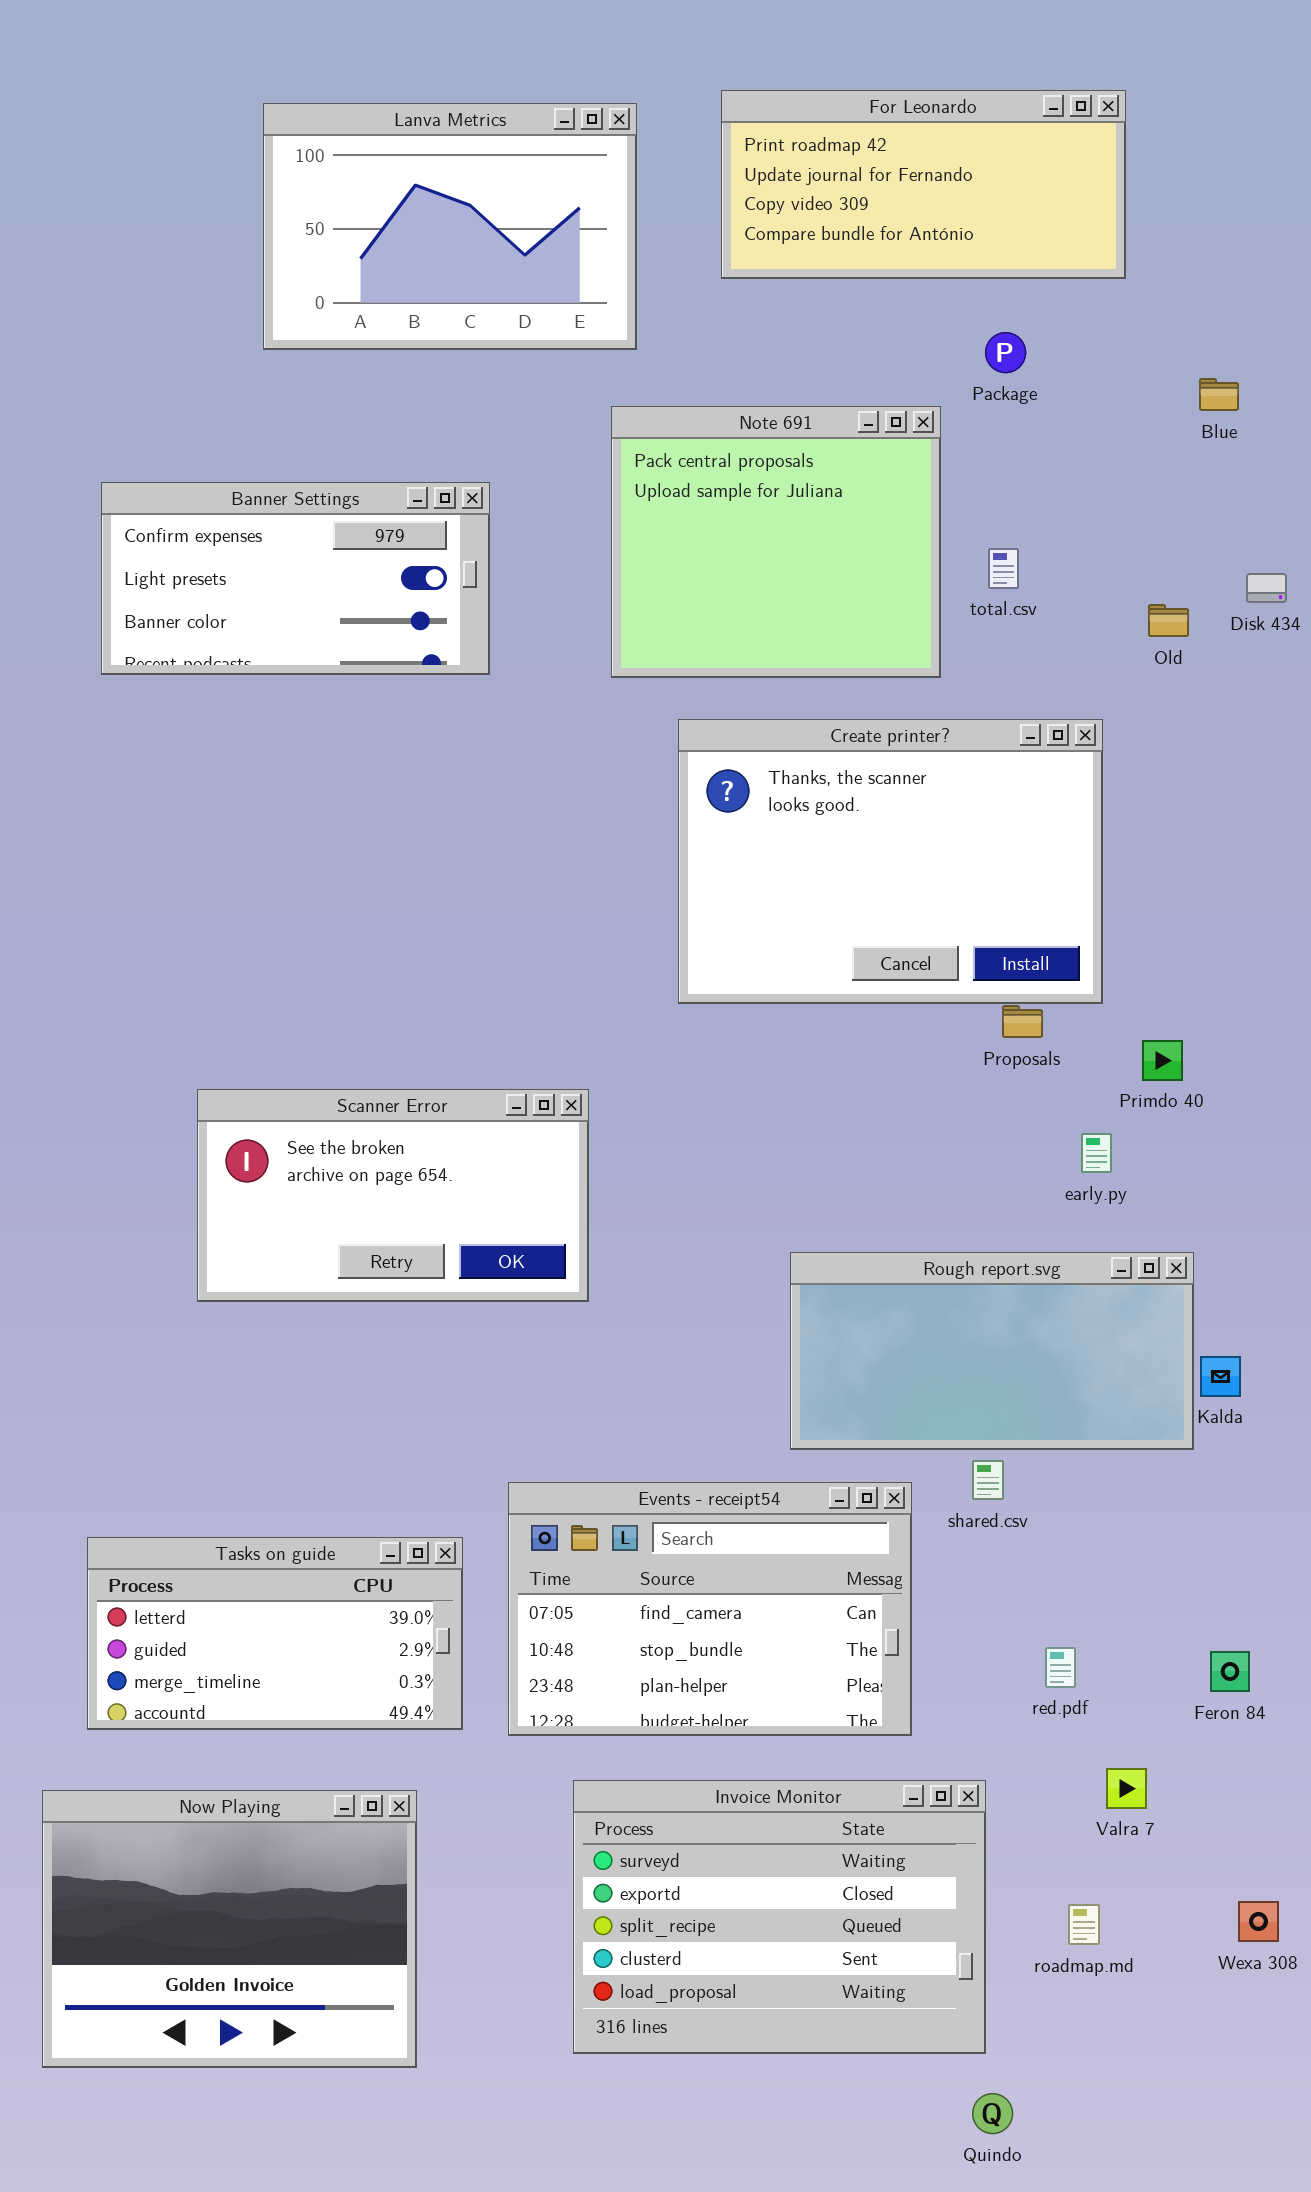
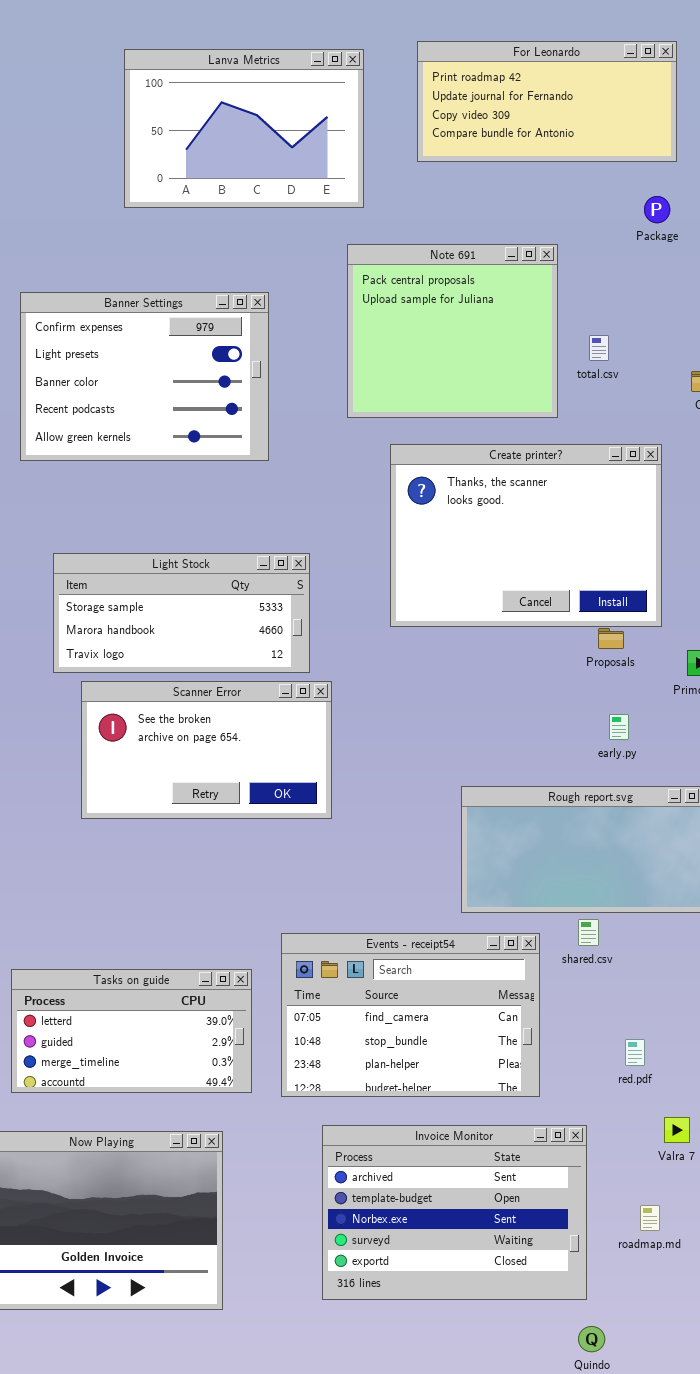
Package: [985,332,1026,373] -> [644,196,670,223], moved
Banner Settings: [101,482,490,675] -> [20,292,269,461], resized
Light Stock: none -> [53,553,310,673], opened
early.py: [1081,1133,1112,1173] -> [609,714,629,740], moved
Invoice Monitor: [573,1780,986,2054] -> [322,1125,587,1300], scrolled up 3 rows

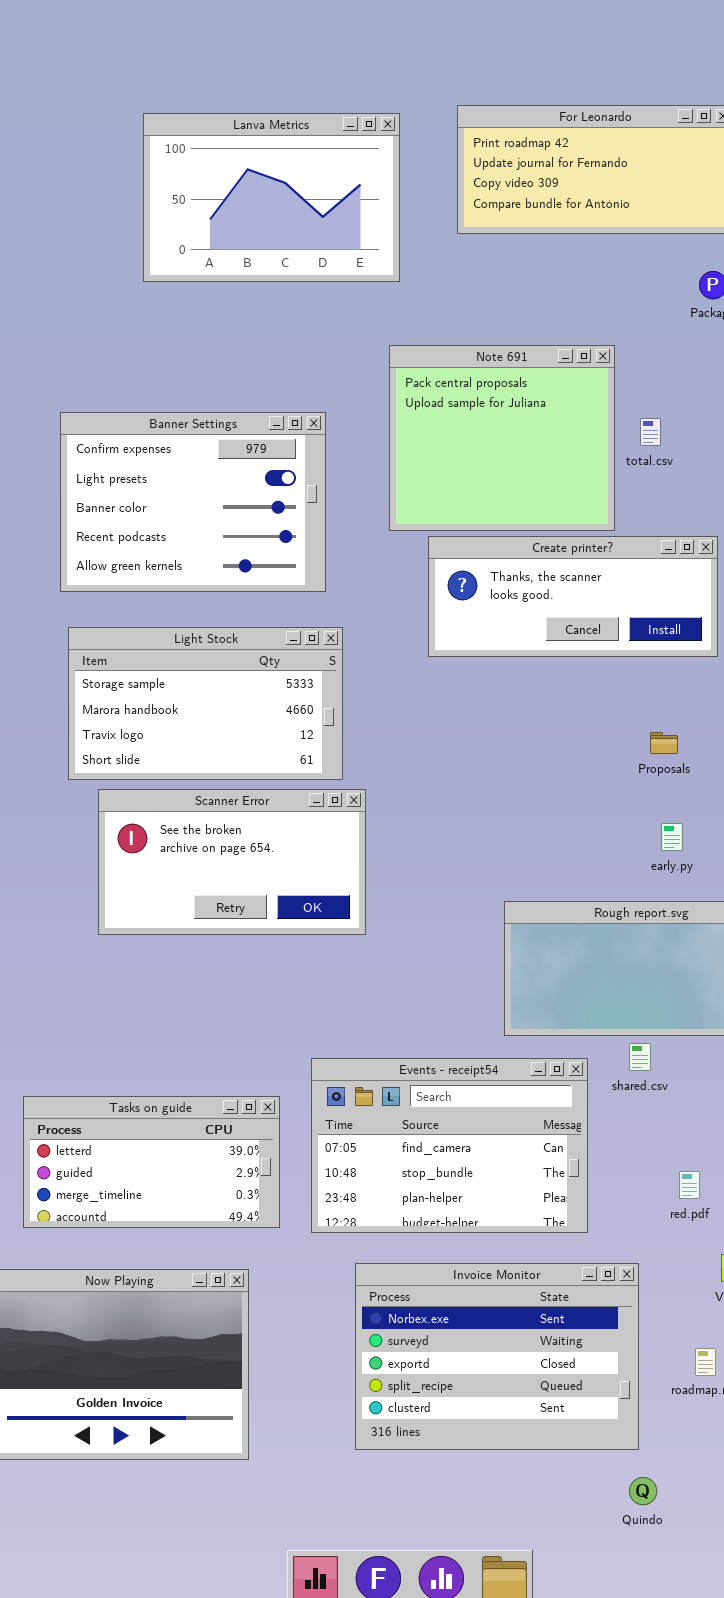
Note 691: [347,244,558,418] -> [389,345,615,531], moved
Banner Settings: [20,292,269,461] -> [60,412,326,592], moved
Create printer?: [390,444,662,627] -> [428,536,718,657], resized
Light Stock: [53,553,310,673] -> [68,627,343,780], resized
Invoice Monitor: [322,1125,587,1300] -> [355,1263,639,1450], scrolled down 2 rows

